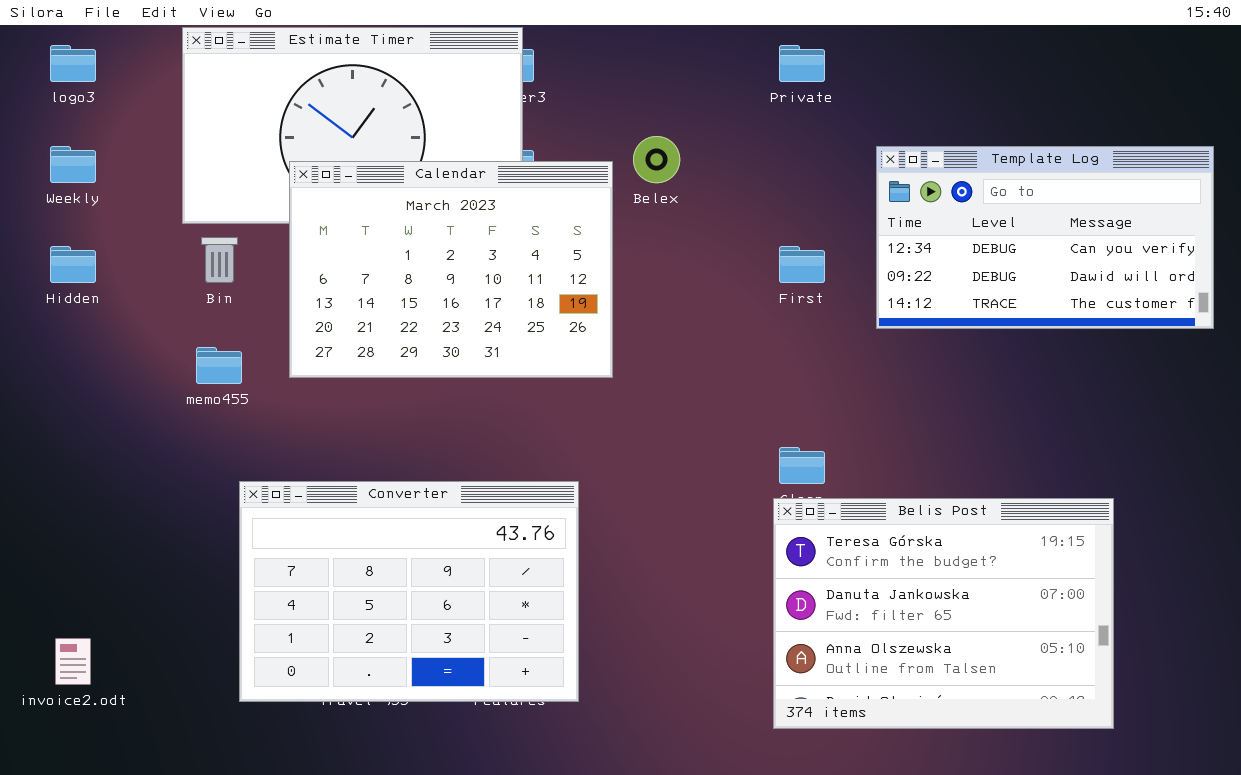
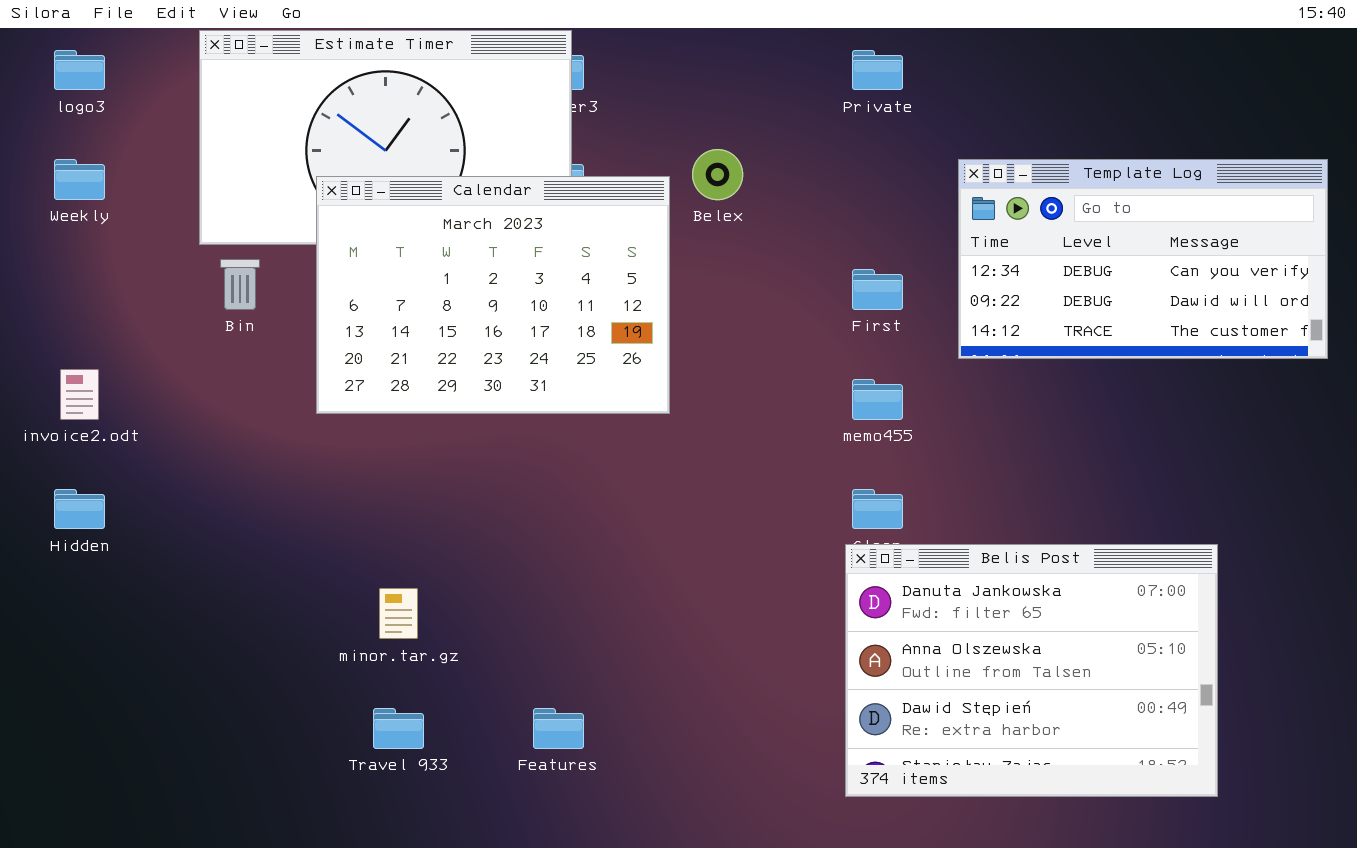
Hidden: [50,246,96,283] -> [54,489,105,529], moved
memo455: [196,347,242,384] -> [852,379,903,420], moved
Converter: [239,481,579,702] -> none, closed
Belis Post: [773,498,1114,729] -> [845,544,1218,797], scrolled down 1 row
invoice2.odt: [55,638,91,685] -> [60,369,99,420], moved

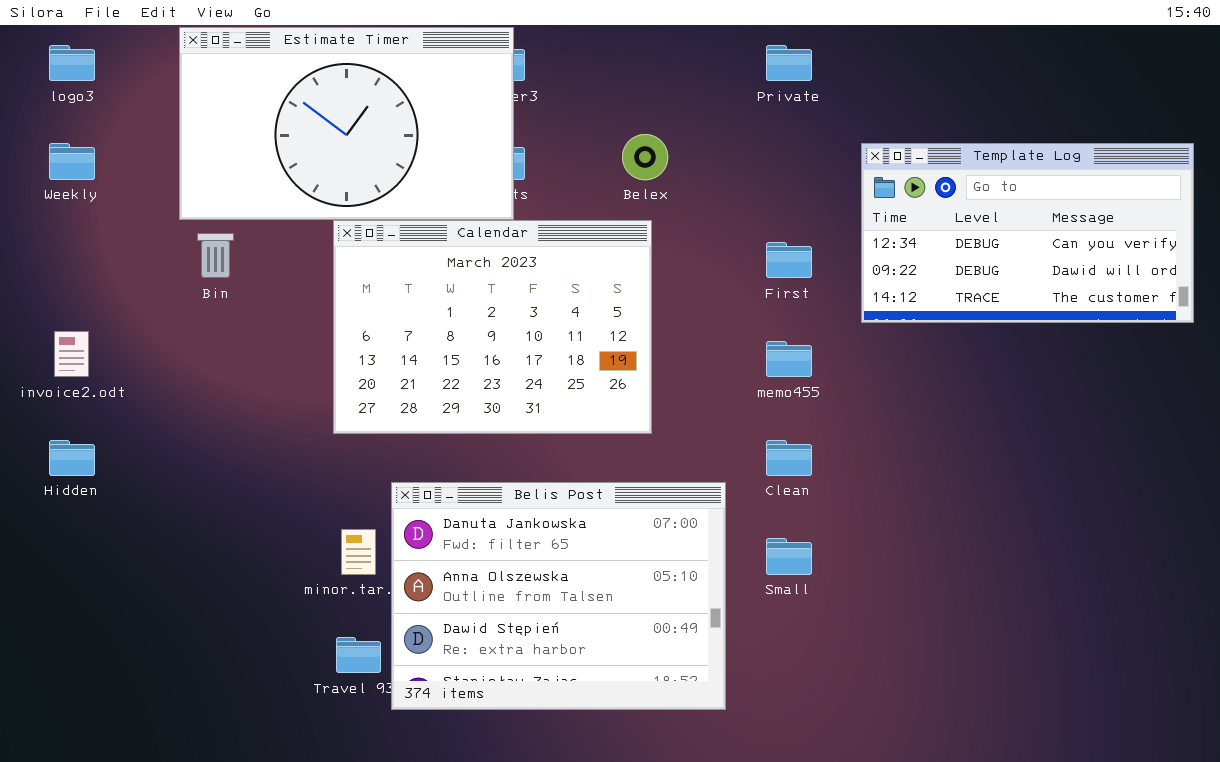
Calendar: [316,176,670,414] -> [333,220,652,434], moved
Belis Post: [845,544,1218,797] -> [391,482,726,710], moved

